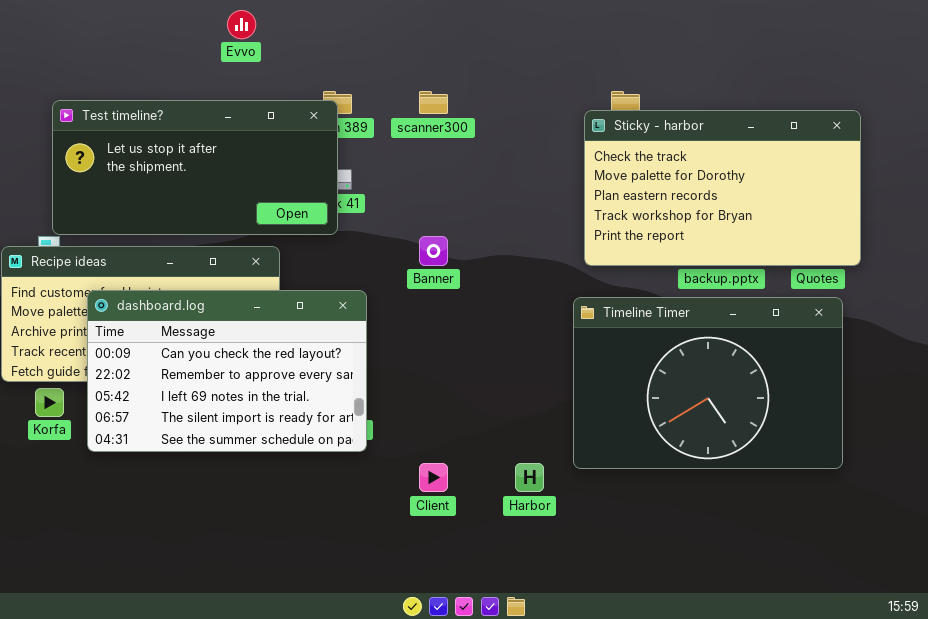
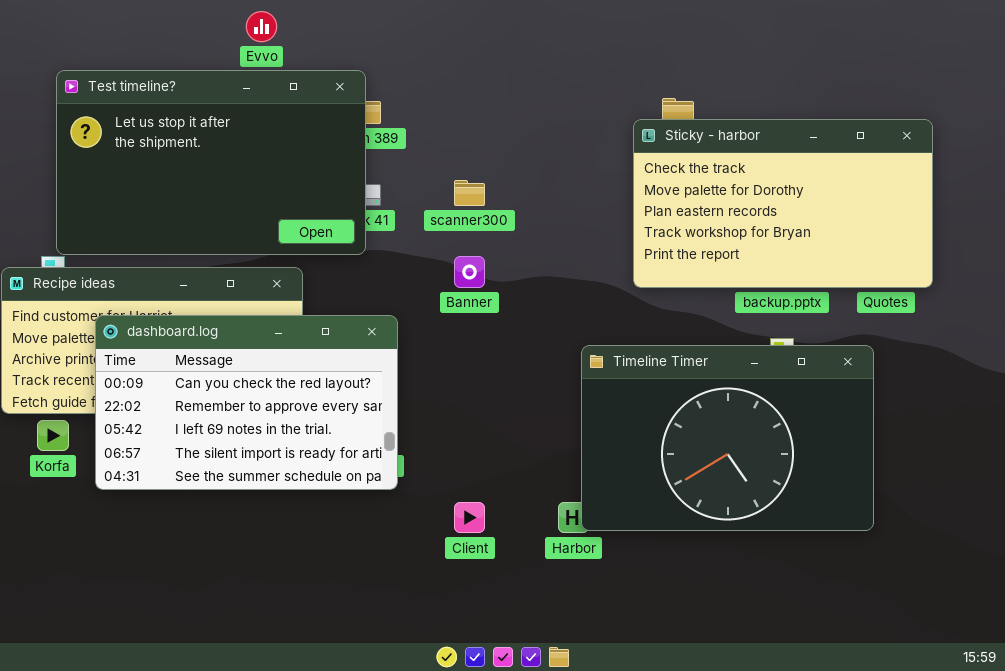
scanner300: [419,91,448,114] -> [454,180,485,206], moved
Test timeline?: [52,100,338,235] -> [56,70,366,255], resized
Timeline Timer: [573,297,843,469] -> [581,345,874,531], moved

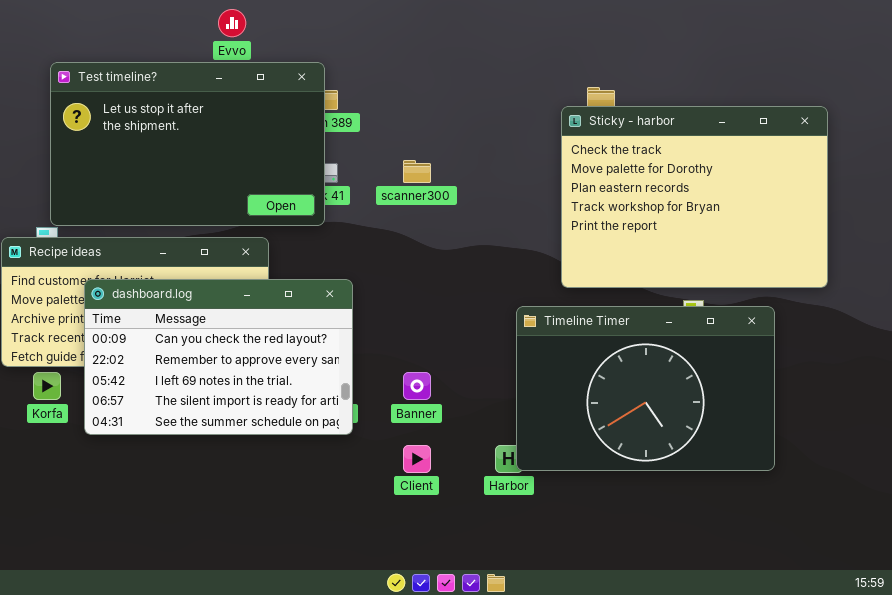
Sticky - harbor: [633,119,933,288] -> [561,106,828,288], resized
Banner: [454,256,485,288] -> [403,372,431,400], moved

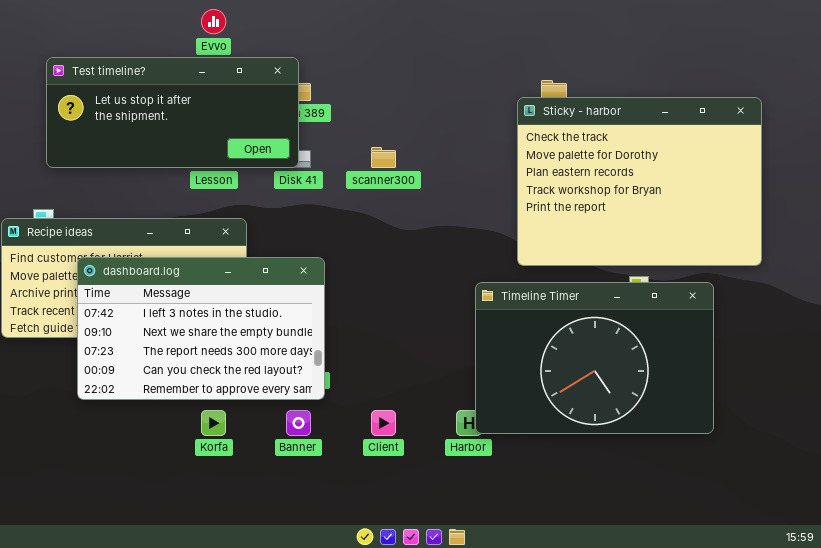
Test timeline?: [50,62,325,226] -> [46,57,299,168], resized
dashboard.log: [84,279,353,435] -> [77,257,325,400], scrolled up 3 rows
Korfa: [33,372,61,400] -> [201,410,226,436], moved
Banner: [403,372,431,400] -> [286,410,311,436], moved

